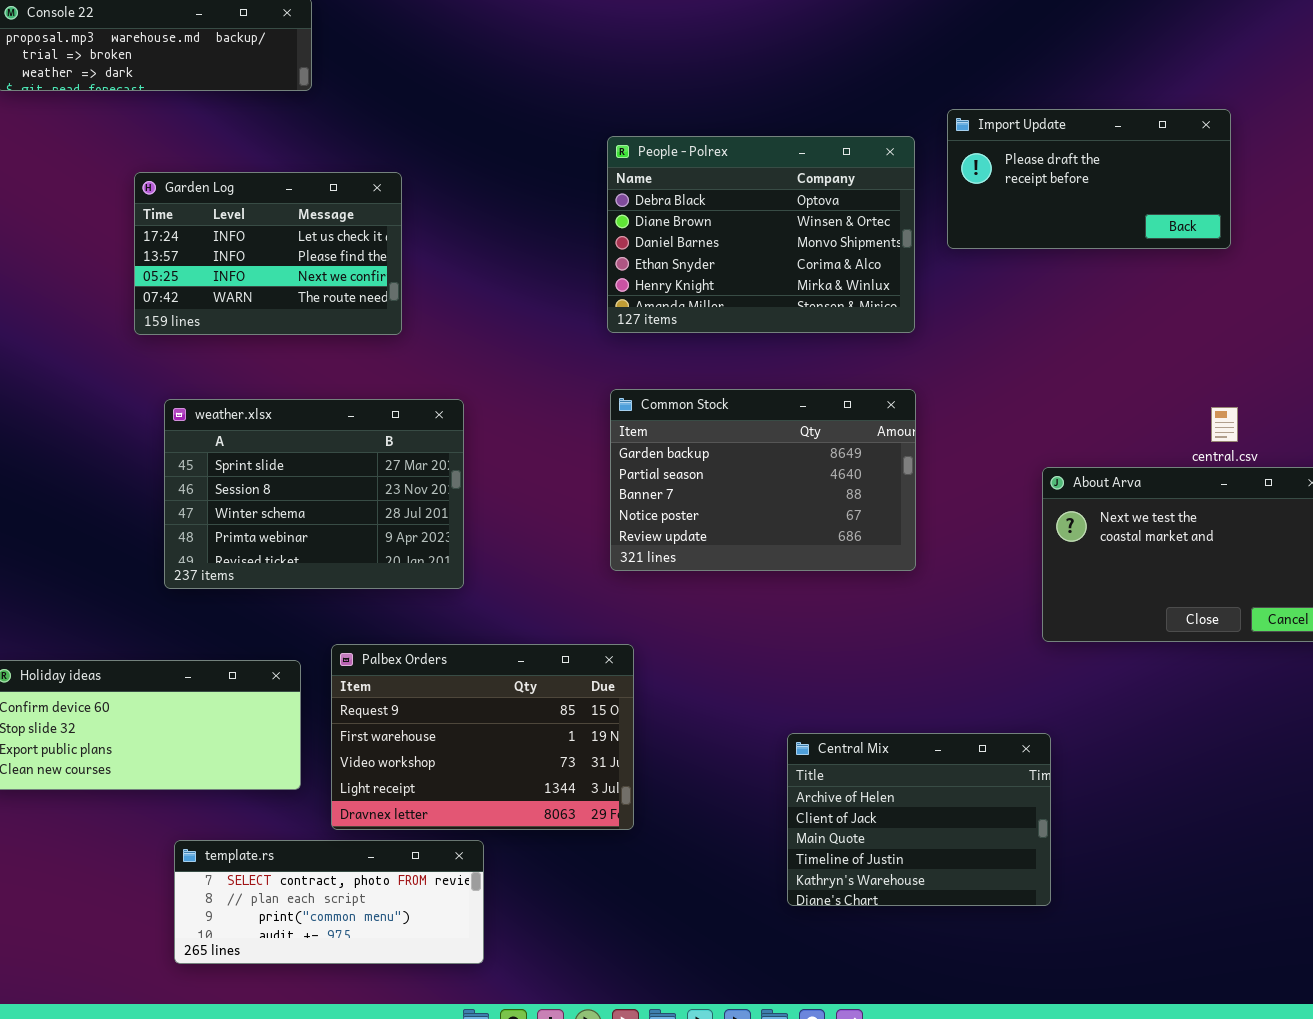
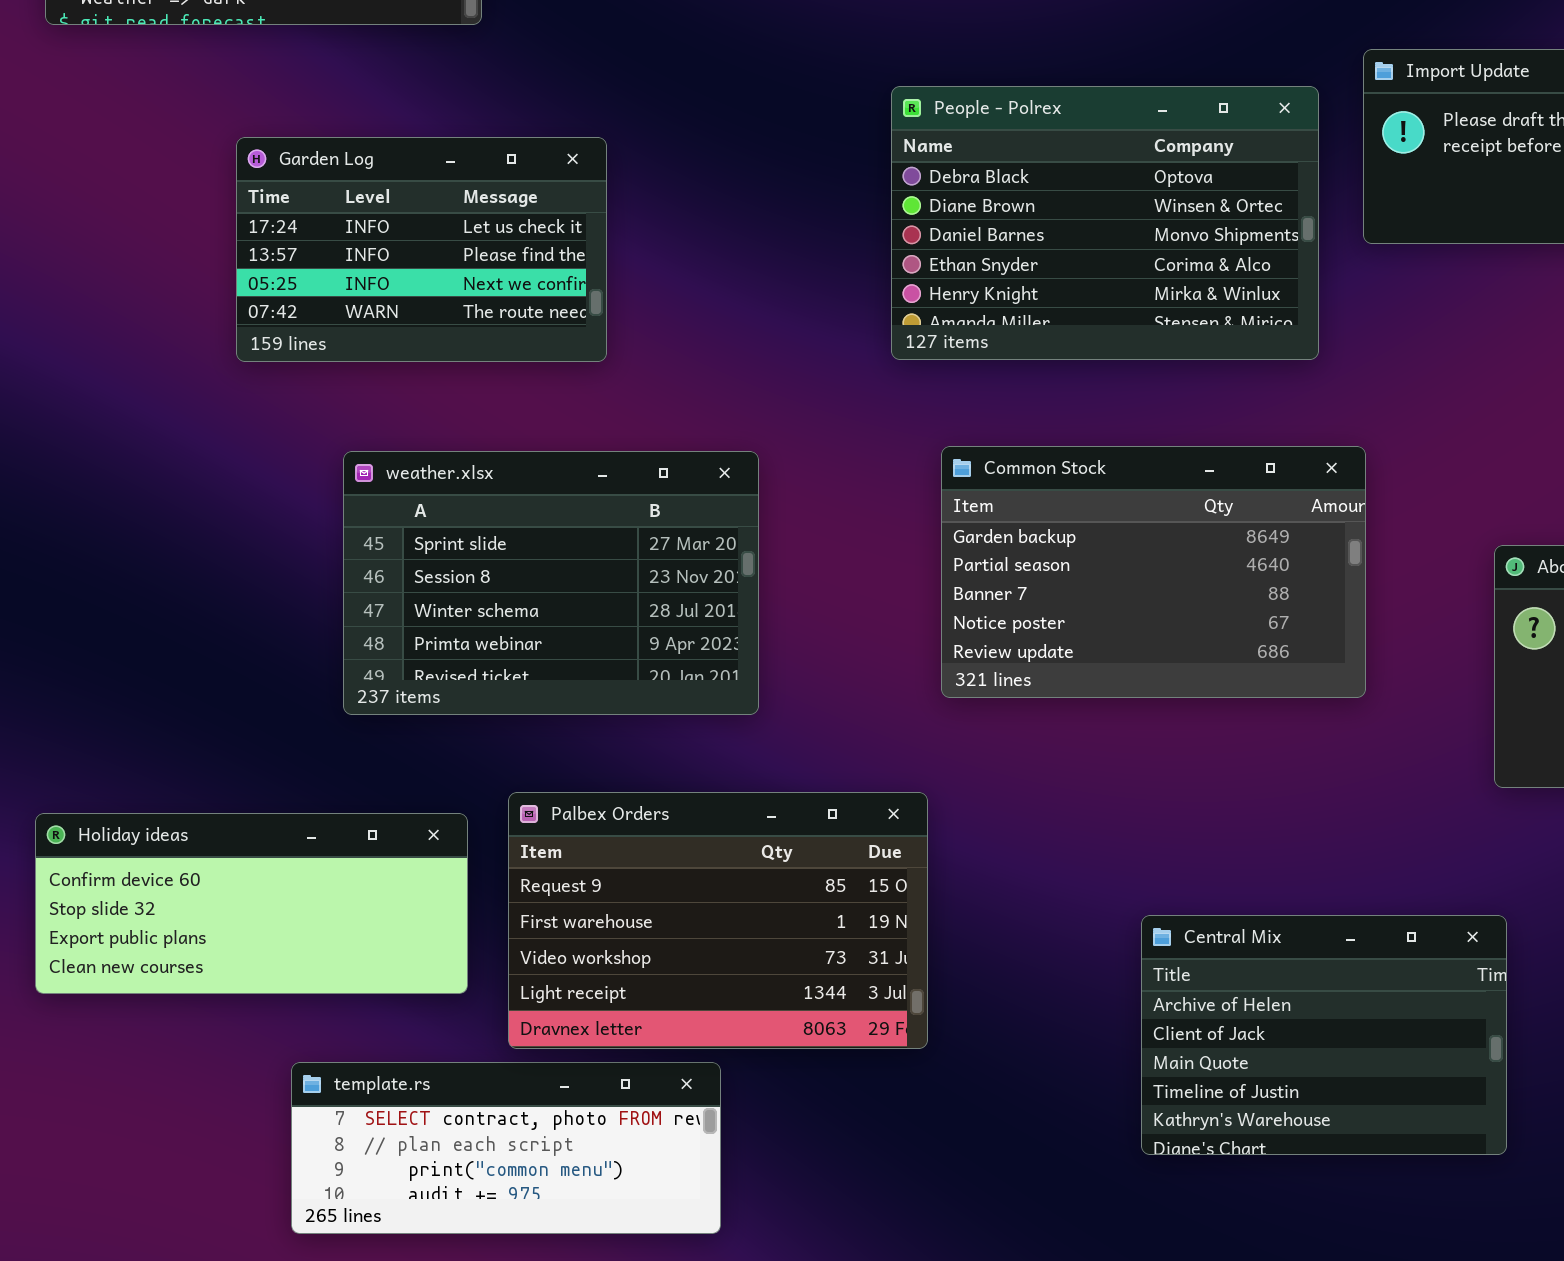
Common Stock: [610,389,916,571] -> [941,446,1366,698], moved
weather.xlsx: [164,399,464,589] -> [343,451,759,715], moved

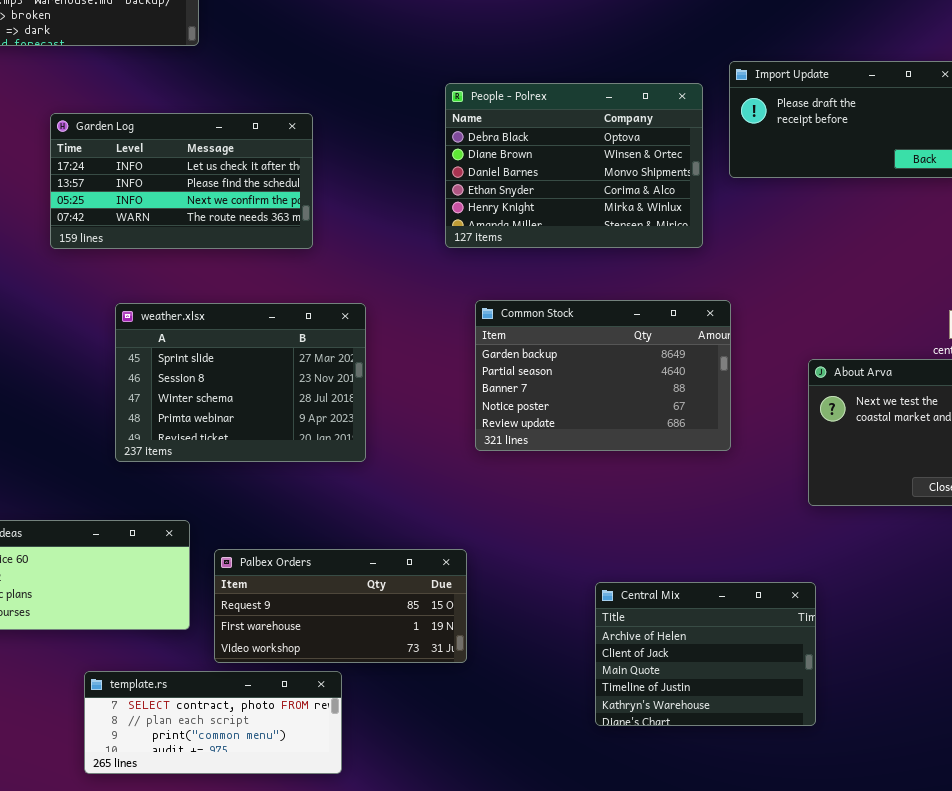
Garden Log: [236,137,607,362] -> [50,113,313,249], resized
Palbex Orders: [508,792,928,1049] -> [214,549,467,663], resized

